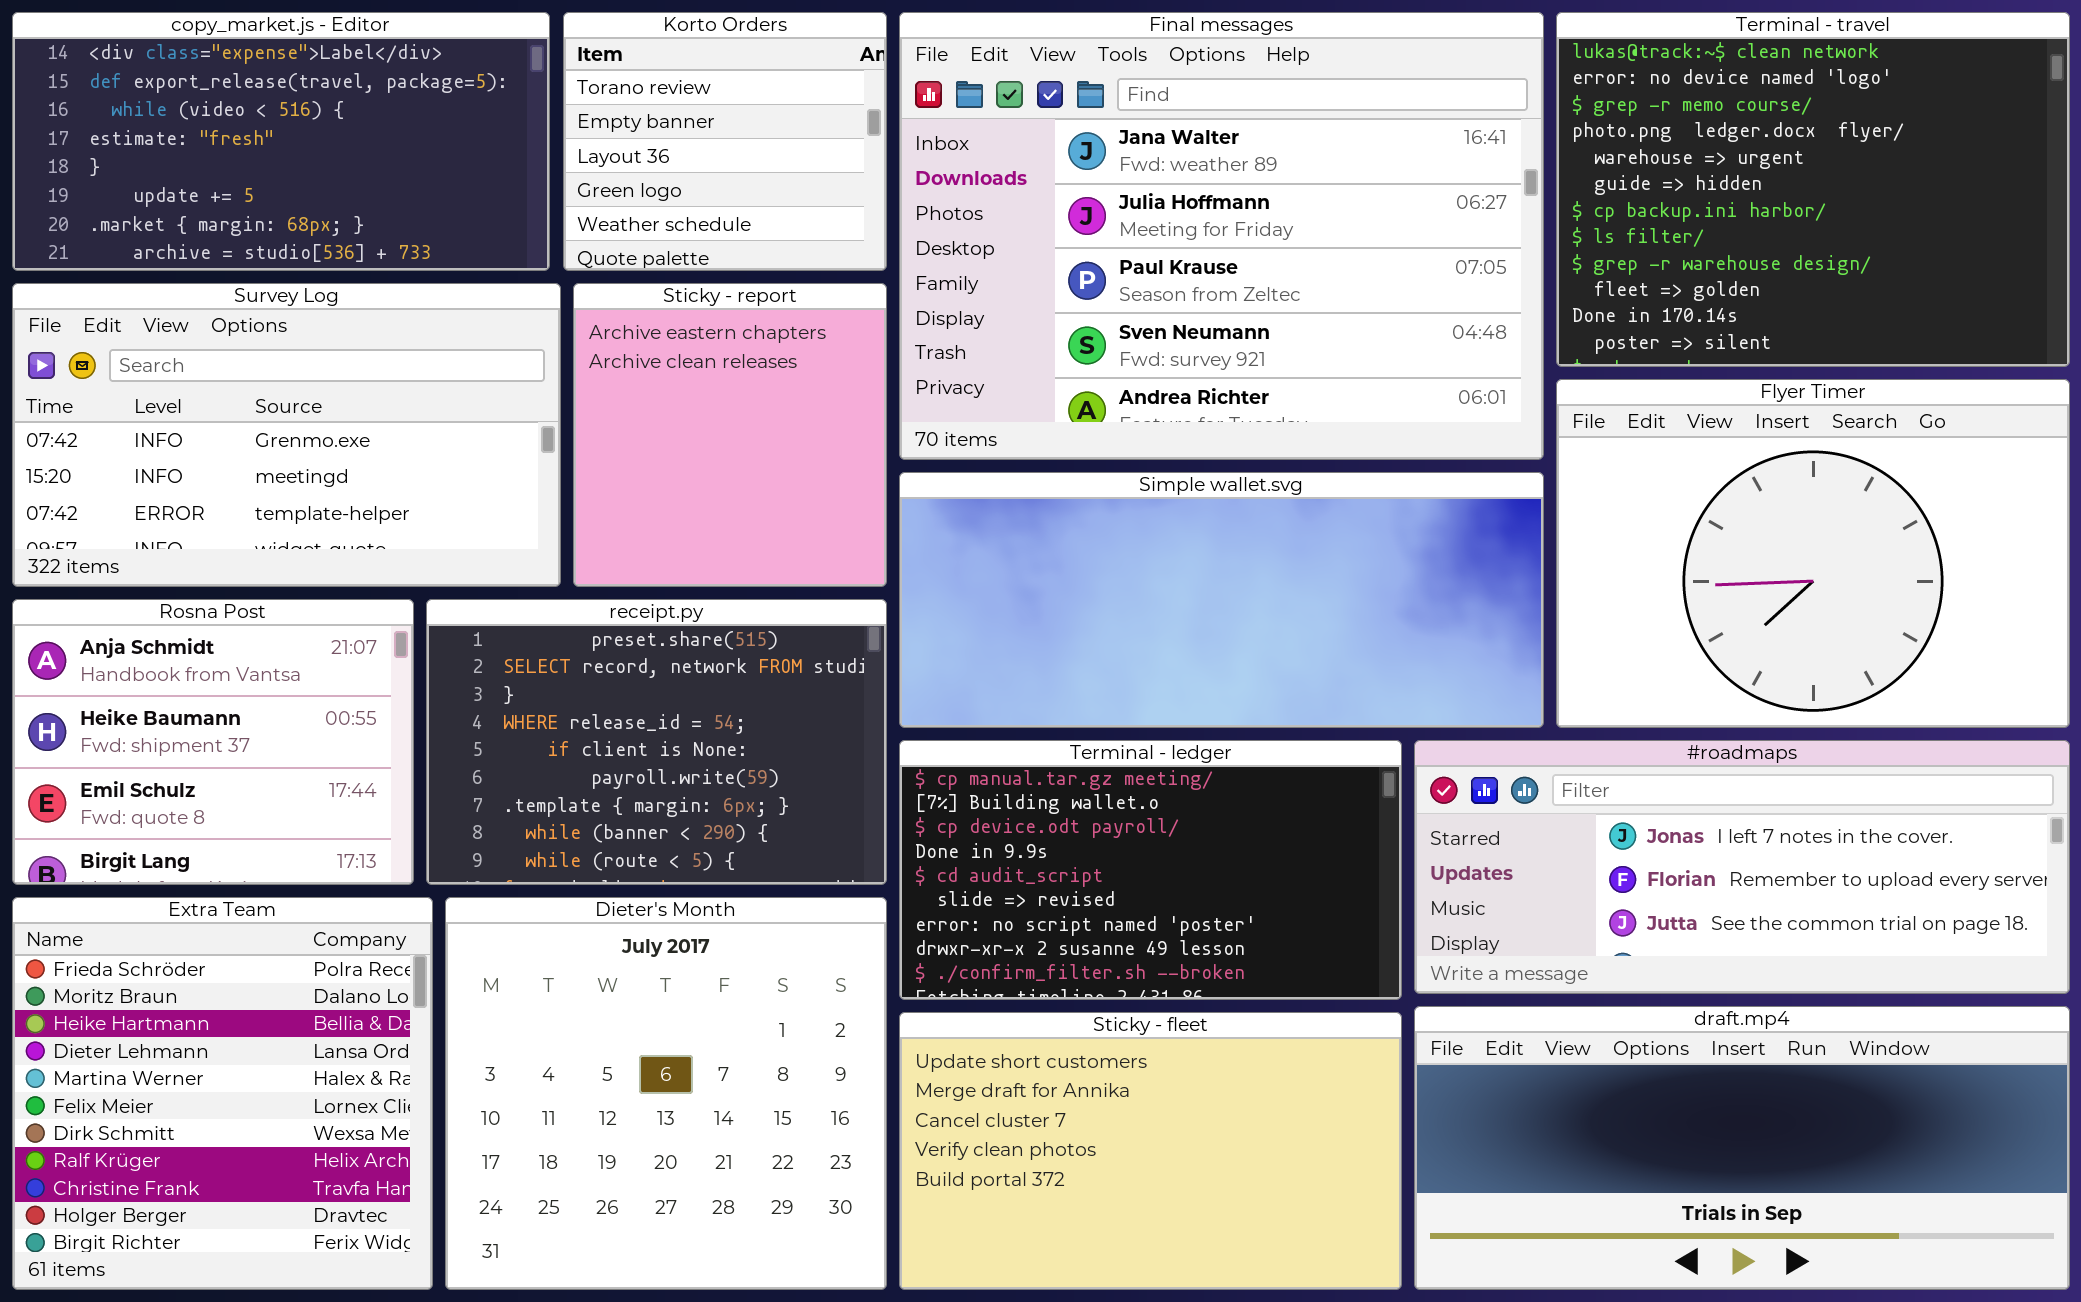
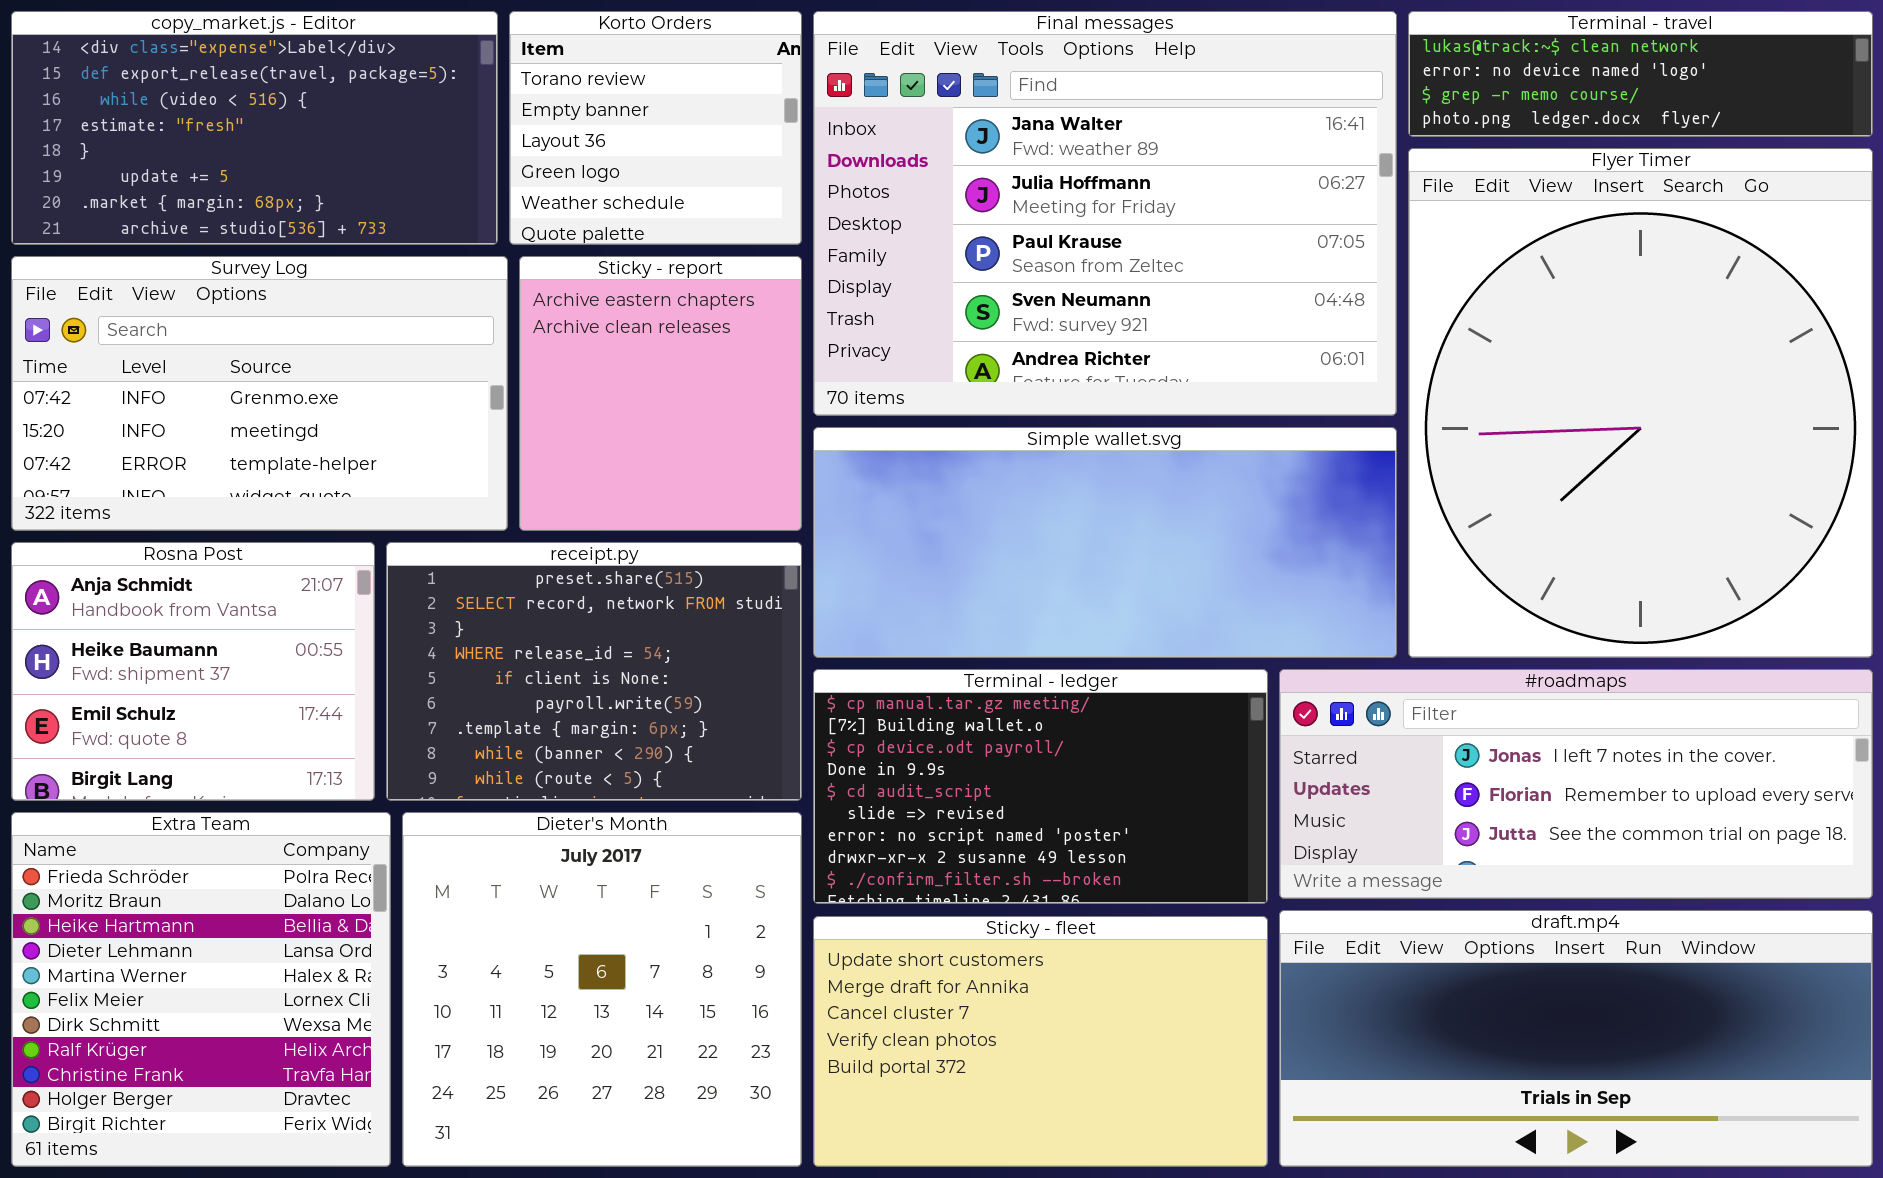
Terminal - travel: [1556,12,2070,367] -> [1408,11,1873,137], resized
Flyer Timer: [1556,379,2070,728] -> [1408,148,1873,658], resized

